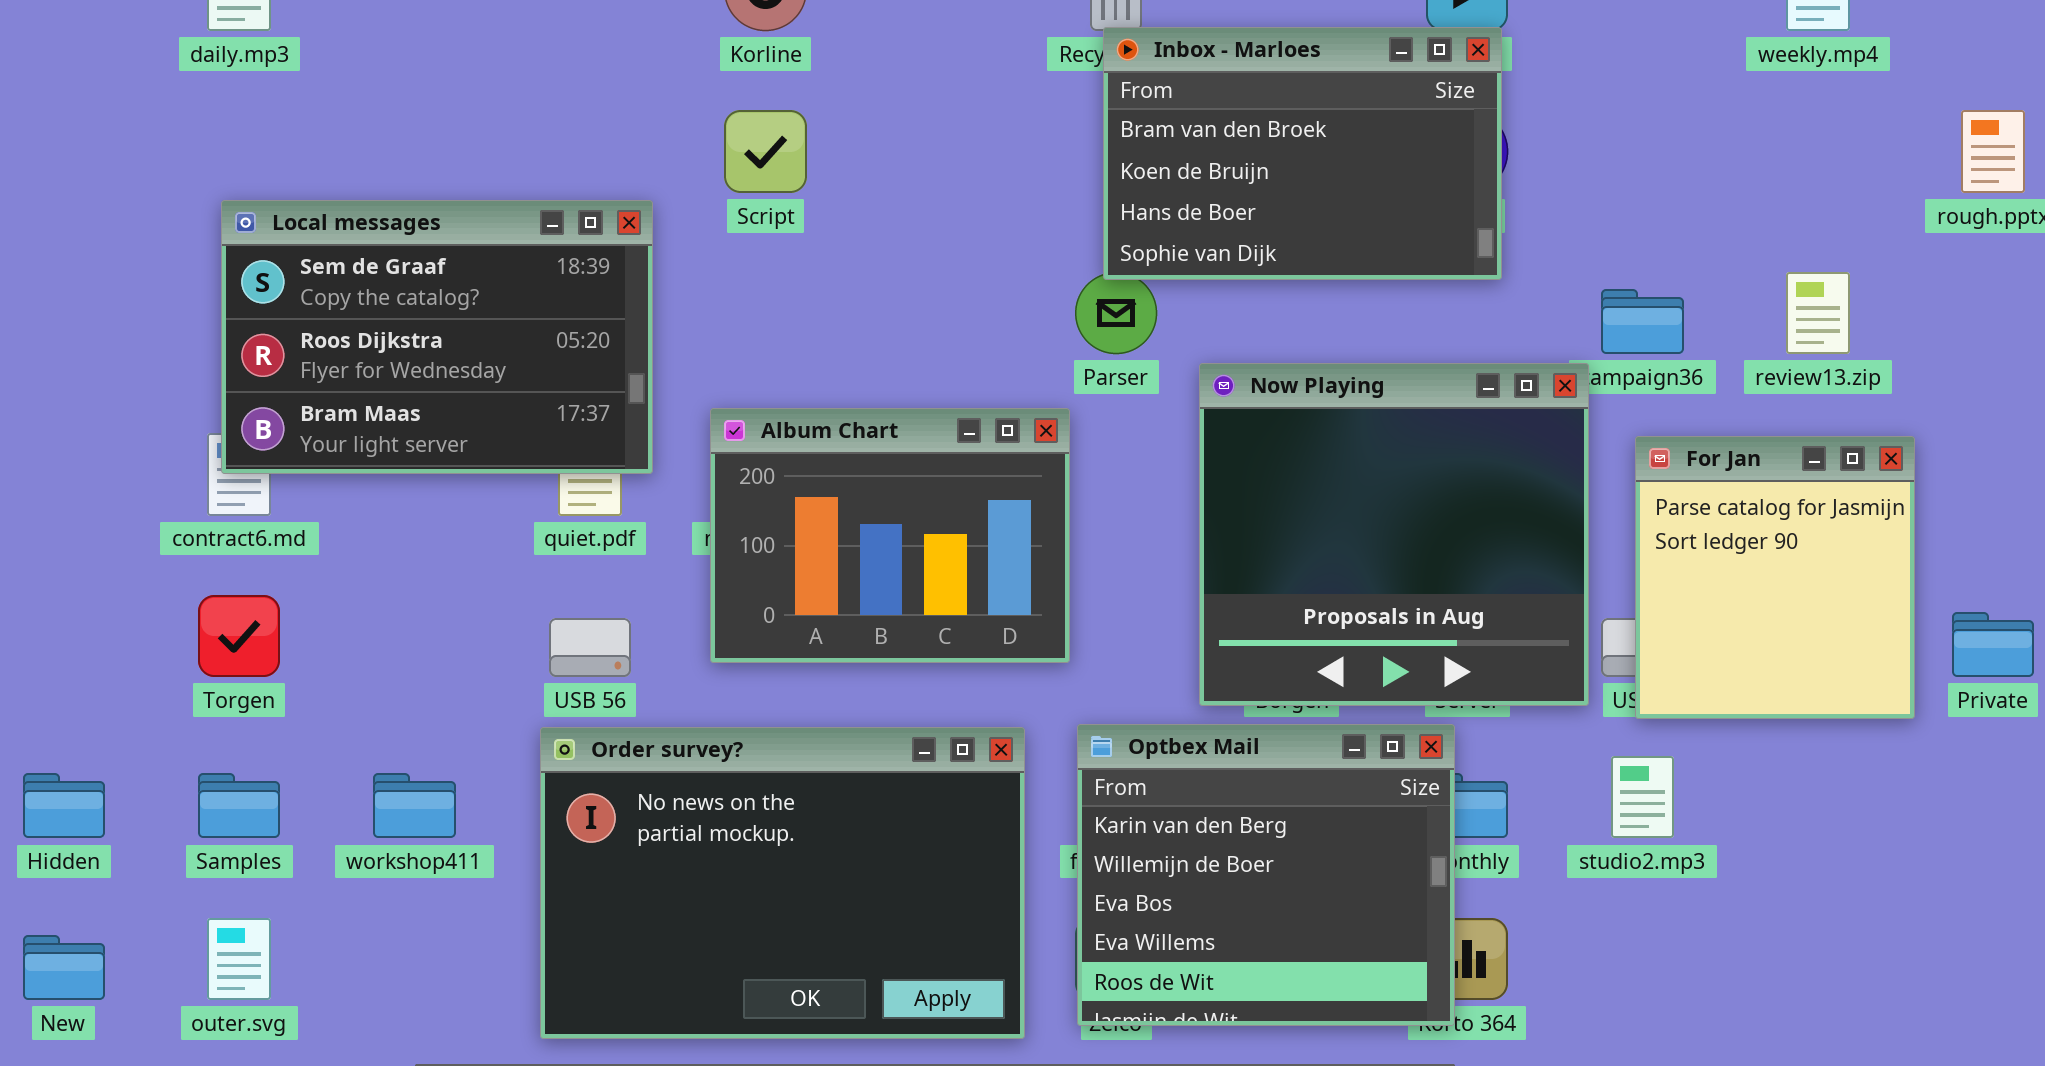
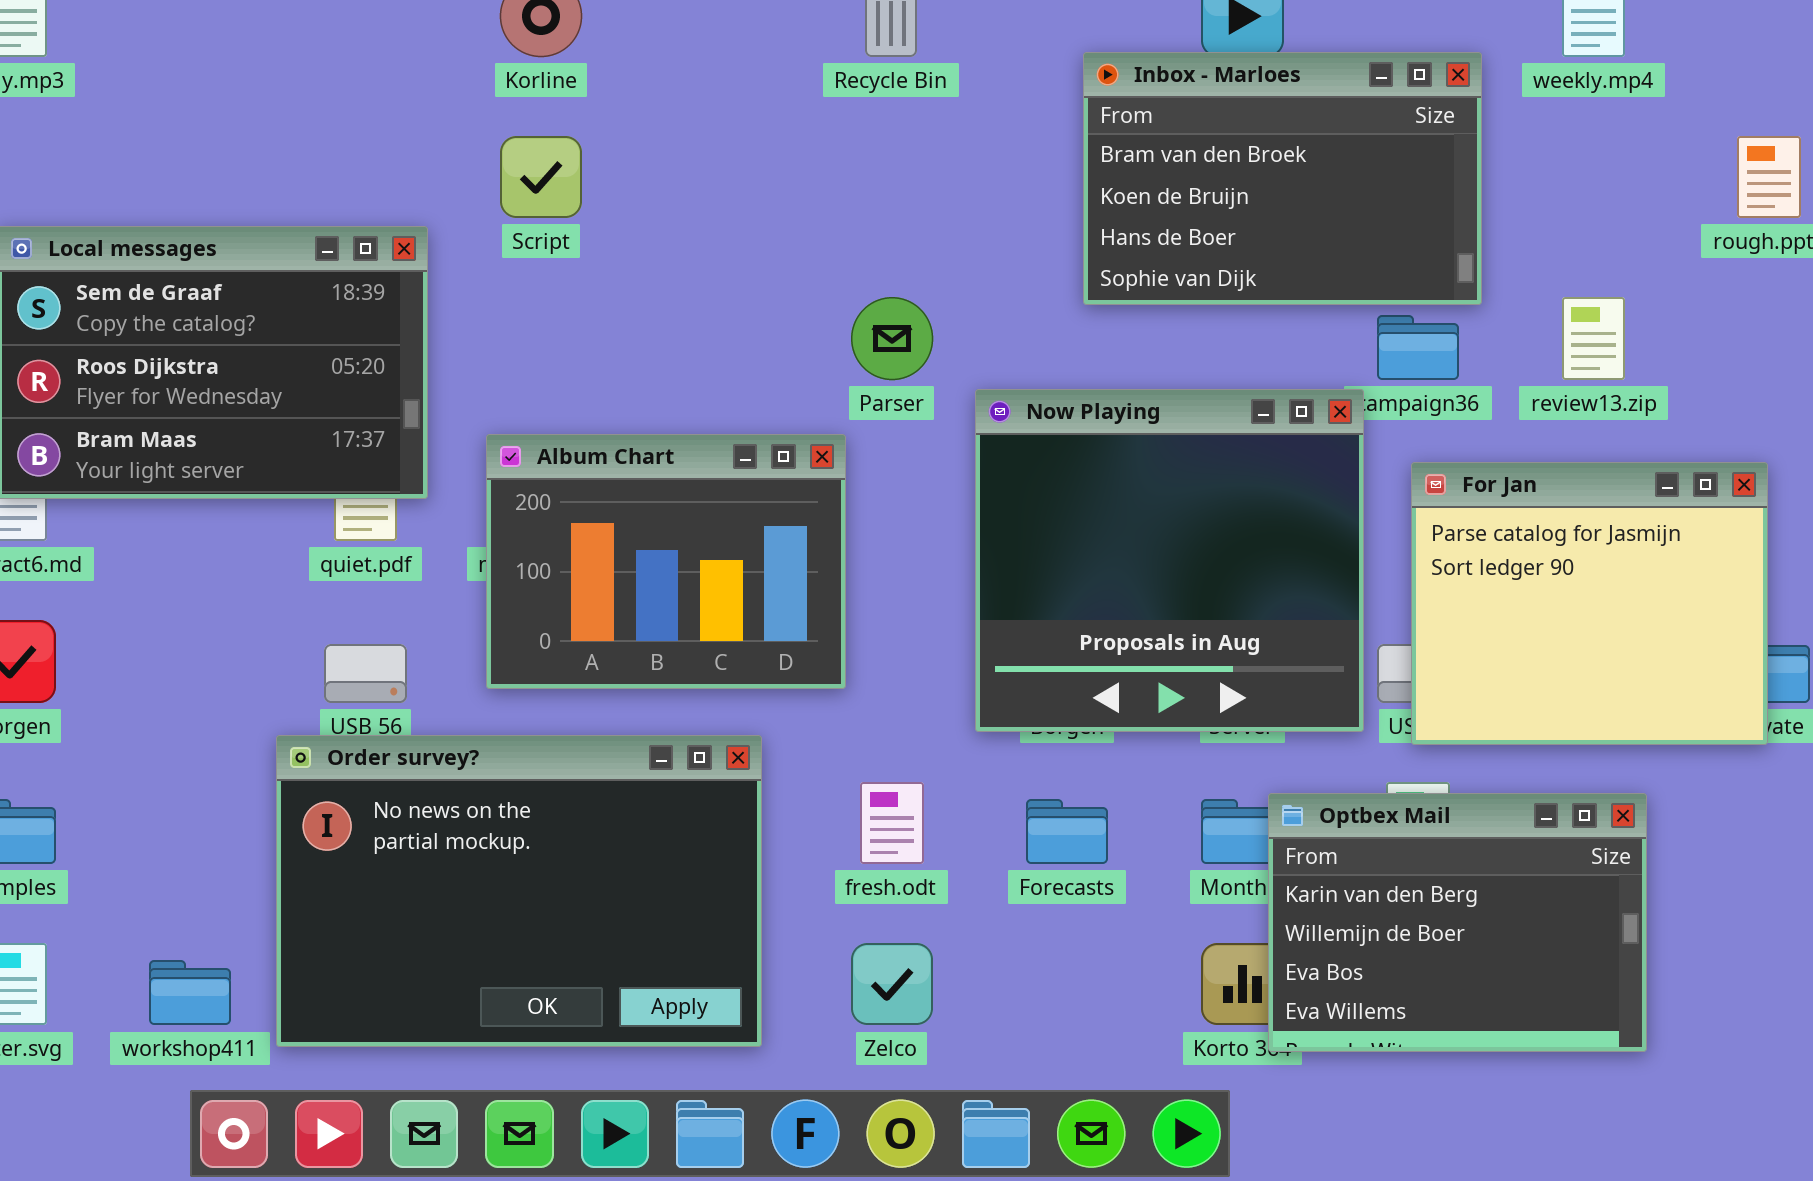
Inbox - Marloes: [1103,27,1502,280] -> [1083,52,1482,305], moved
For Jan: [1635,436,1915,719] -> [1411,462,1768,745], resized
Optbex Mail: [1077,724,1455,1026] -> [1268,793,1647,1052], moved, resized
Order survey?: [540,727,1025,1039] -> [276,735,762,1047], moved
workshop411: [373,773,456,838] -> [149,960,231,1025], moved

